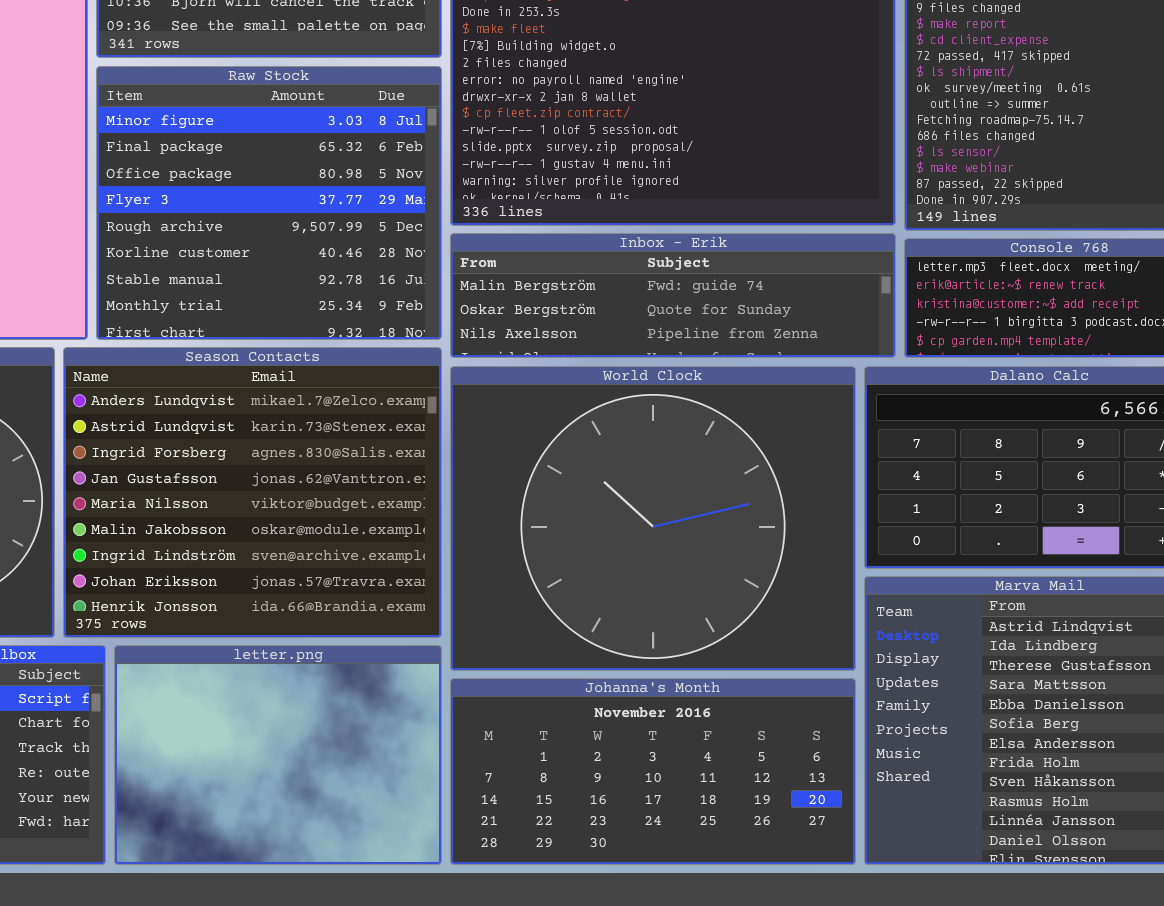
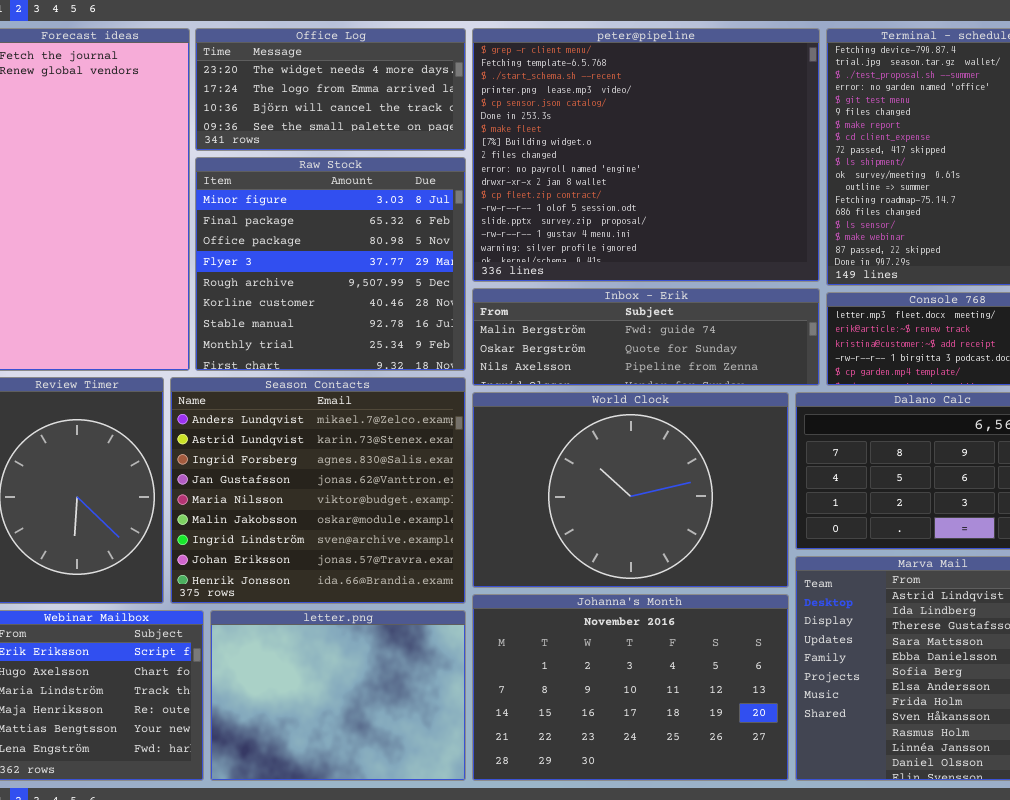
World Clock: [450,366,856,671] -> [472,392,789,588], resized
Johanna's Month: [450,678,856,865] -> [472,594,789,781], resized

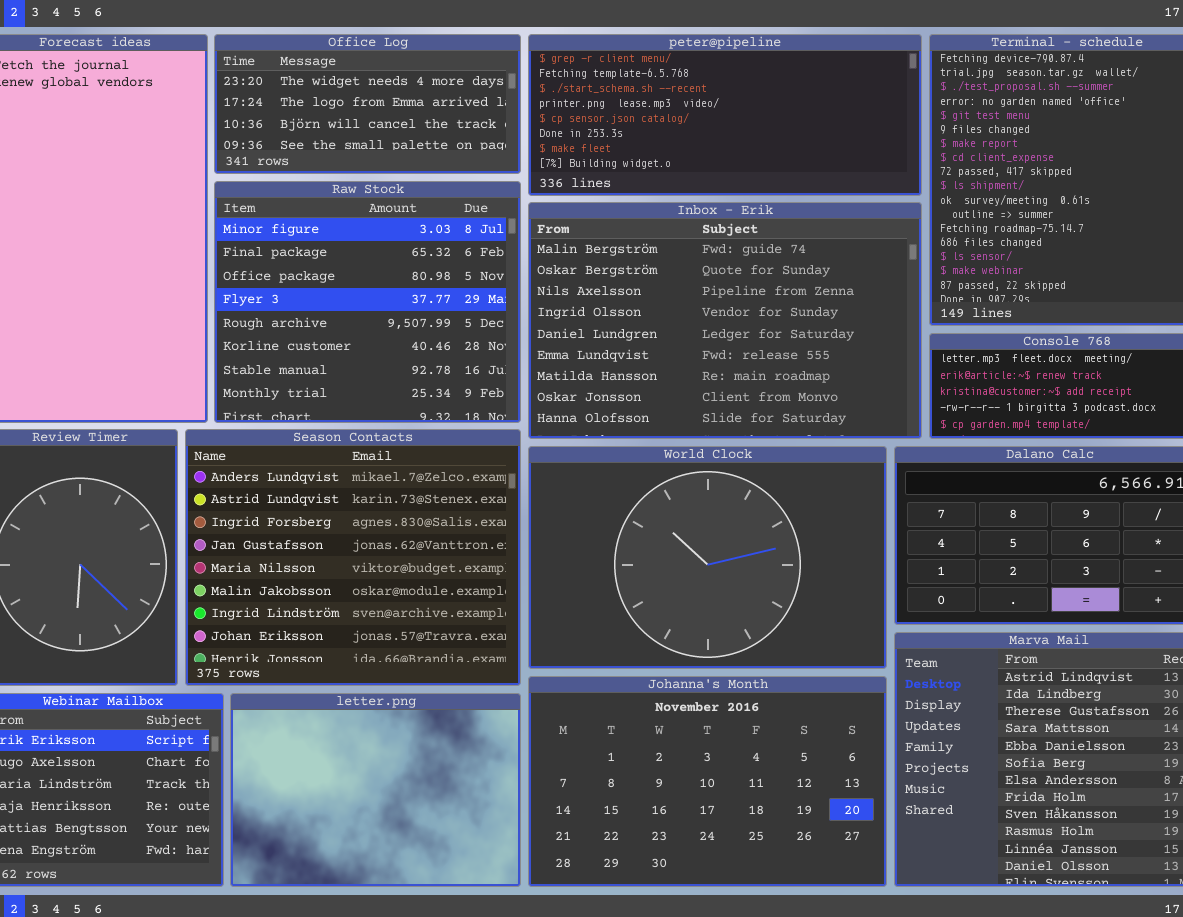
peter@pipeline: [472,28,820,282] -> [528,34,922,196], resized
Inbox - Erik: [472,288,820,386] -> [528,202,922,439], resized

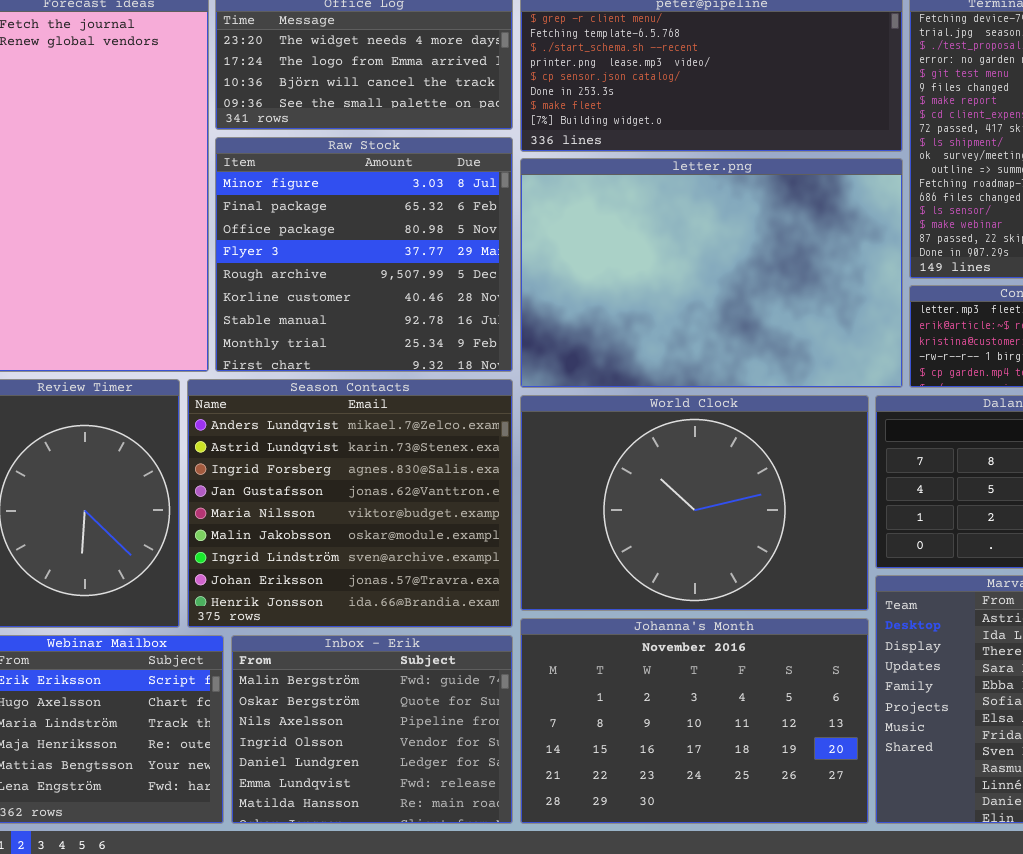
Inbox - Erik: [528,202,922,439] -> [231,635,513,824], moved, resized
letter.png: [230,693,521,887] -> [520,158,903,388], moved, resized

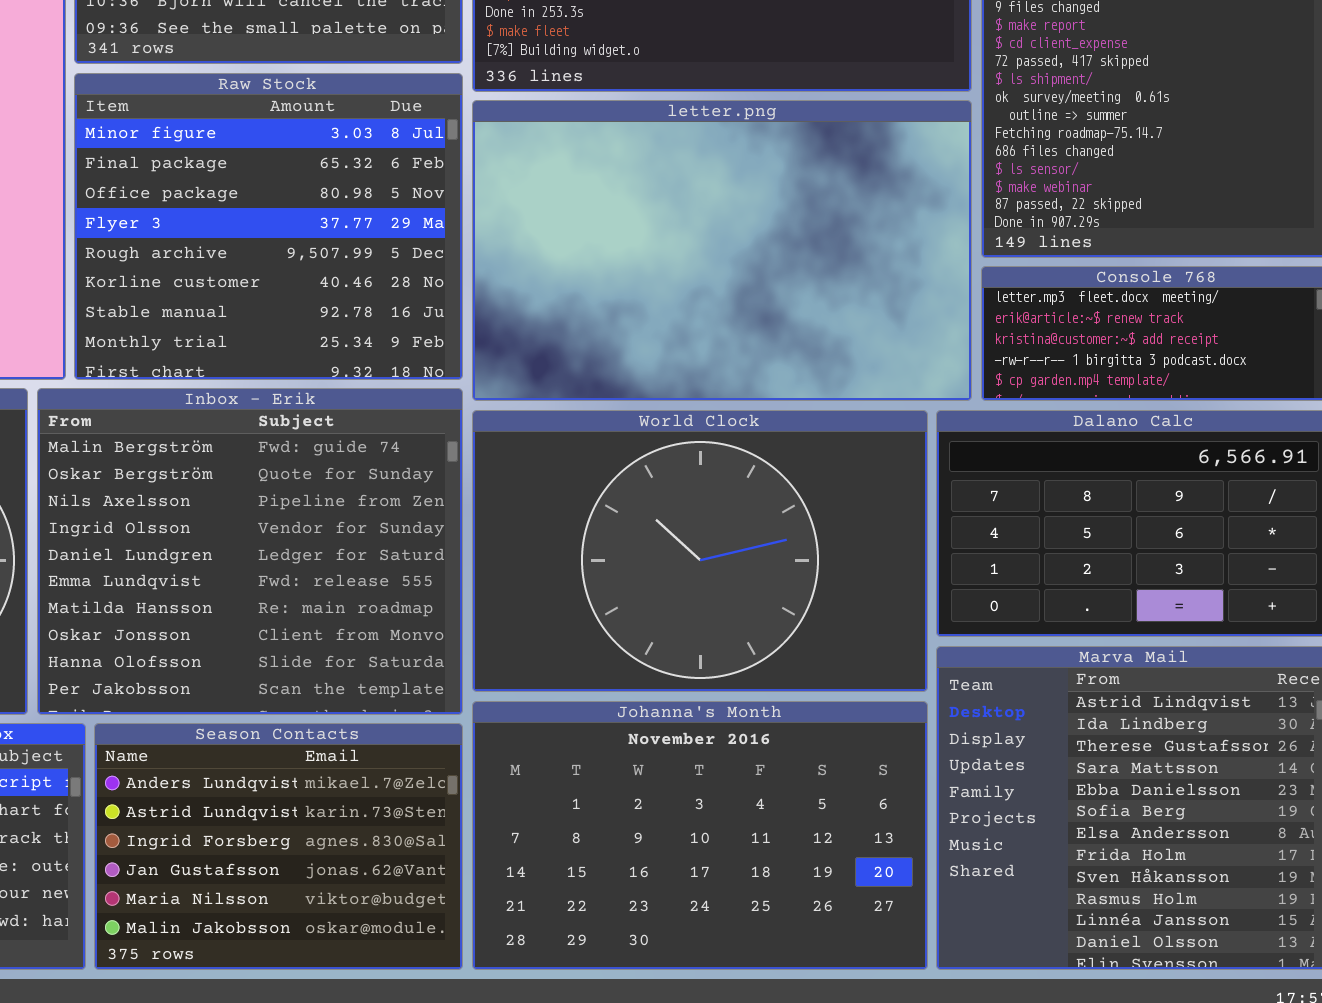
Season Contacts: [187,379,513,628] -> [94,723,463,970], moved, resized
Inbox - Erik: [231,635,513,824] -> [37,388,463,715], moved, resized

